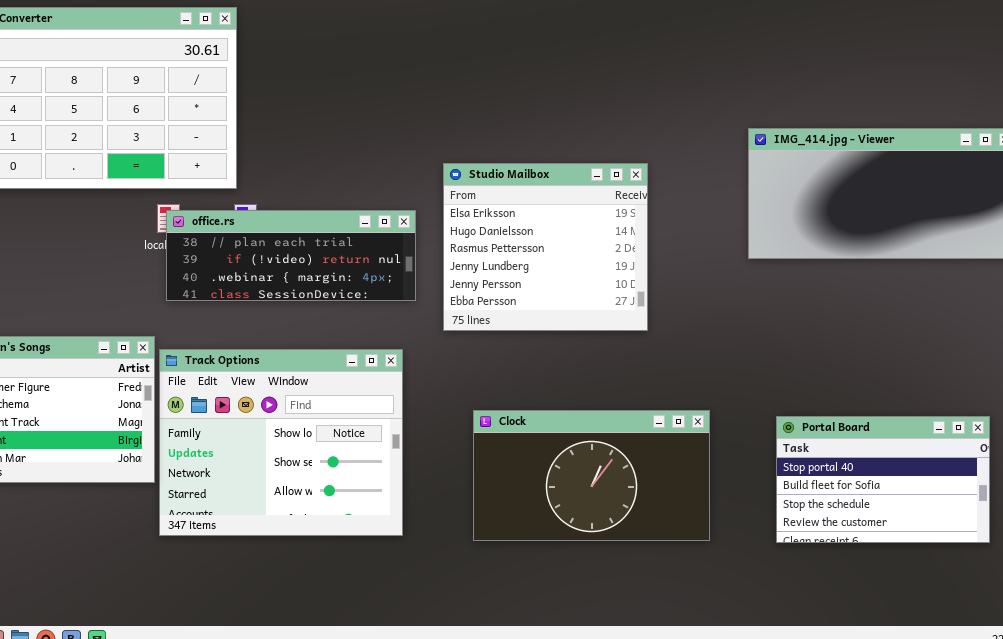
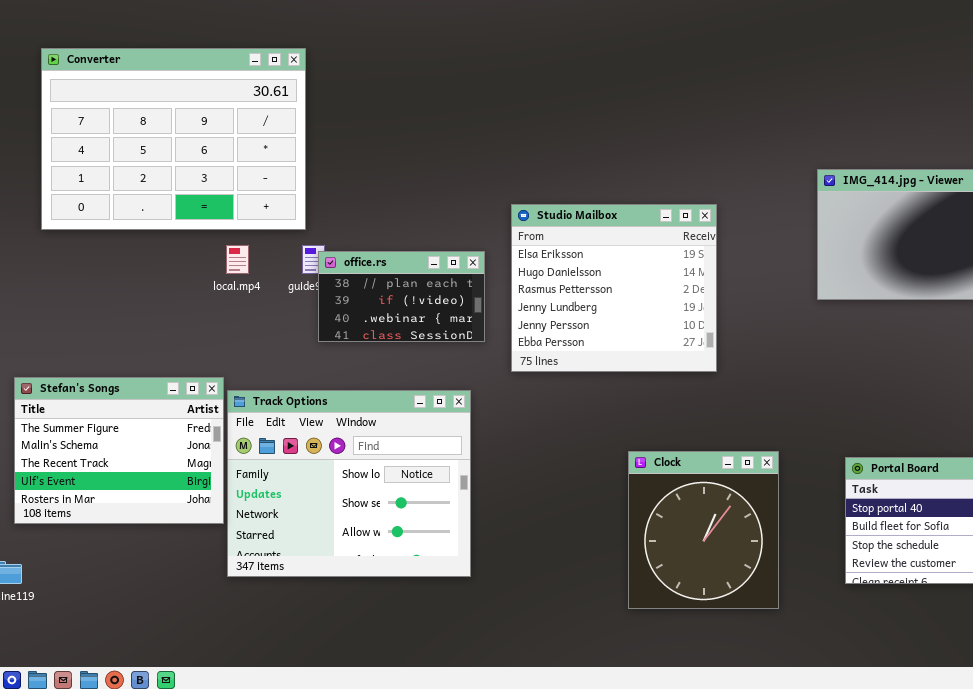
office.rs: [166,210,416,301] -> [318,251,485,342], resized
Clock: [473,410,710,541] -> [628,451,779,609], resized

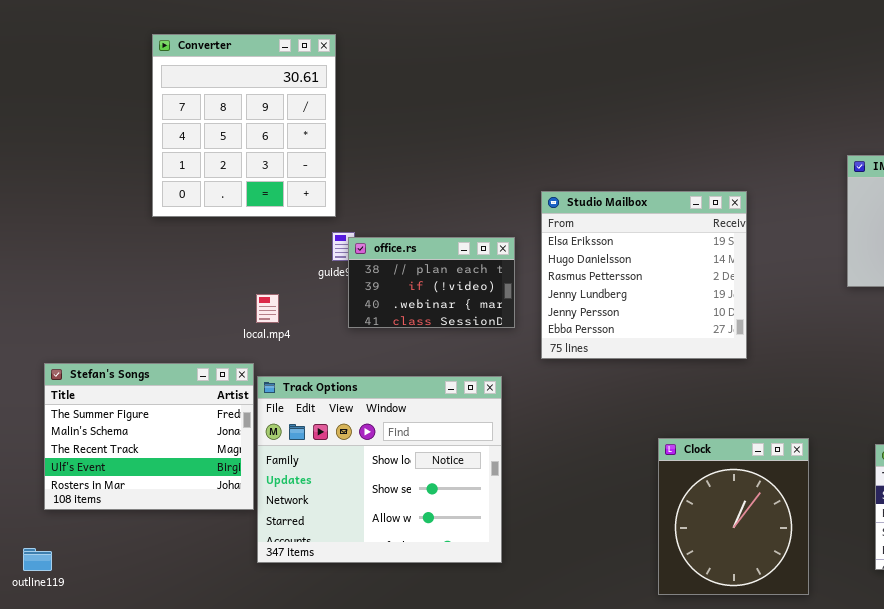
Converter: [41,48,306,230] -> [152,34,336,217], resized
local.mp4: [226,245,249,274] -> [256,294,279,323], moved

